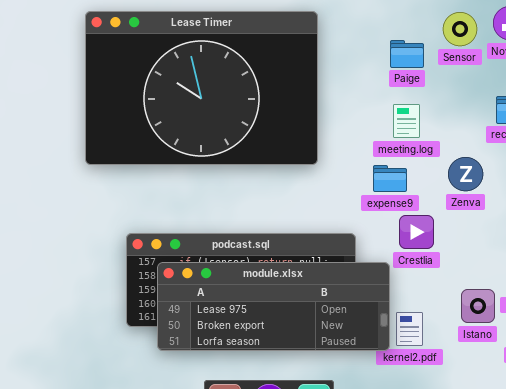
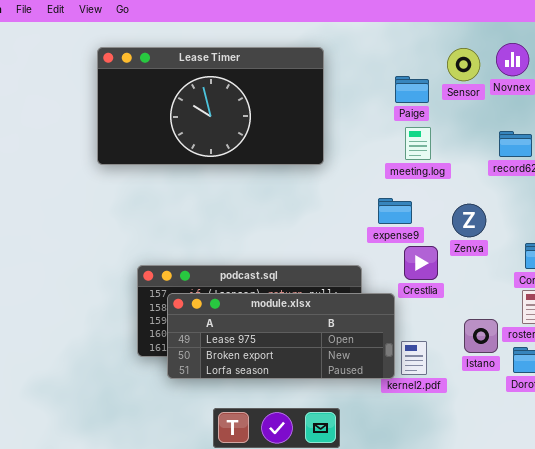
Lease Timer: [85,11,318,165] -> [97,47,324,165], resized
meeting.log: [393,104,420,138] -> [405,127,431,160], moved
Zenva: [448,157,483,191] -> [452,204,486,237], moved

